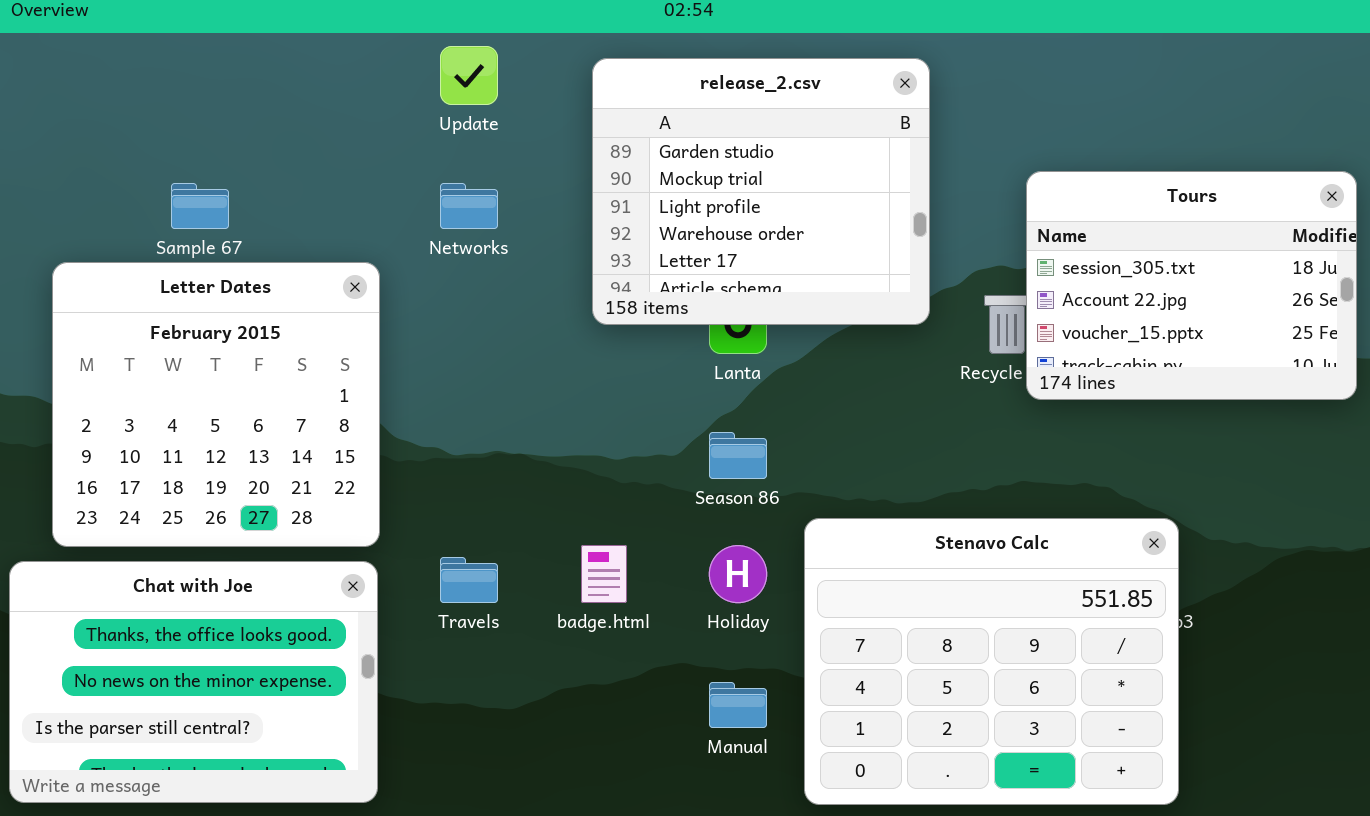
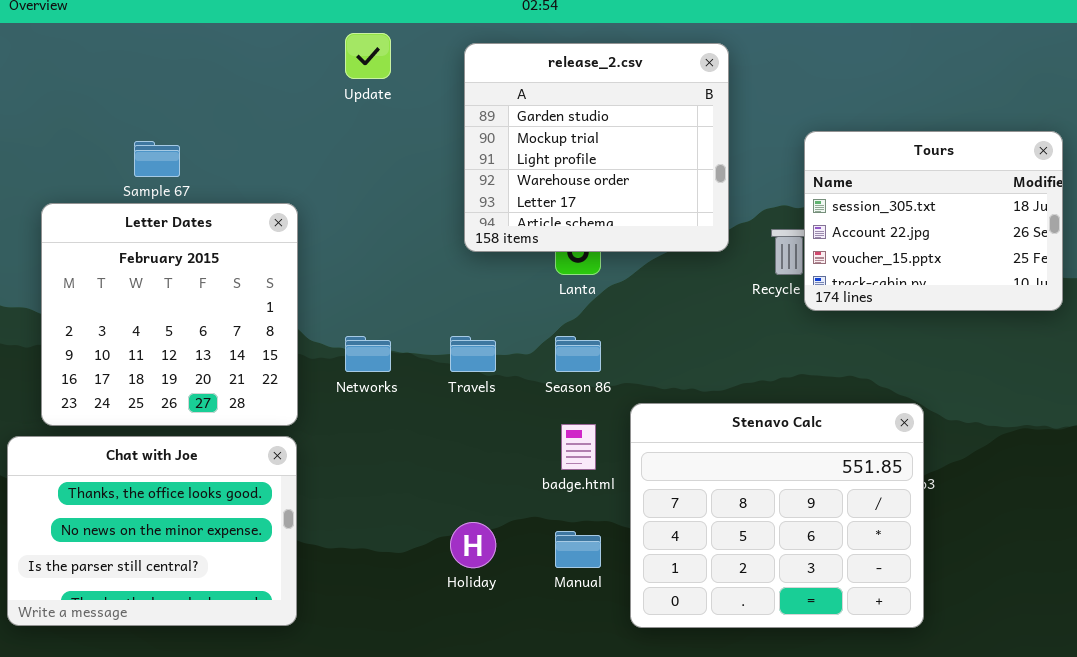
Networks: [440,183,498,229] -> [345,336,391,372], moved
badge.html: [581,545,627,603] -> [561,424,596,470], moved
Holiday: [709,545,767,603] -> [450,522,496,568], moved
Travels: [440,557,498,603] -> [450,336,496,372], moved

